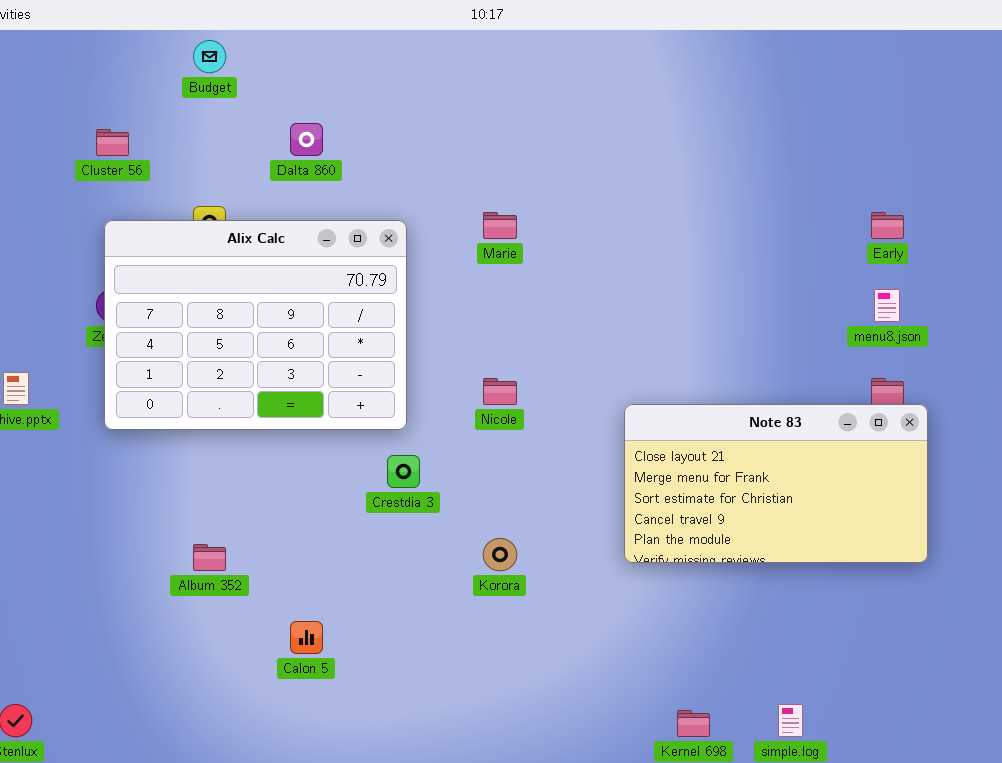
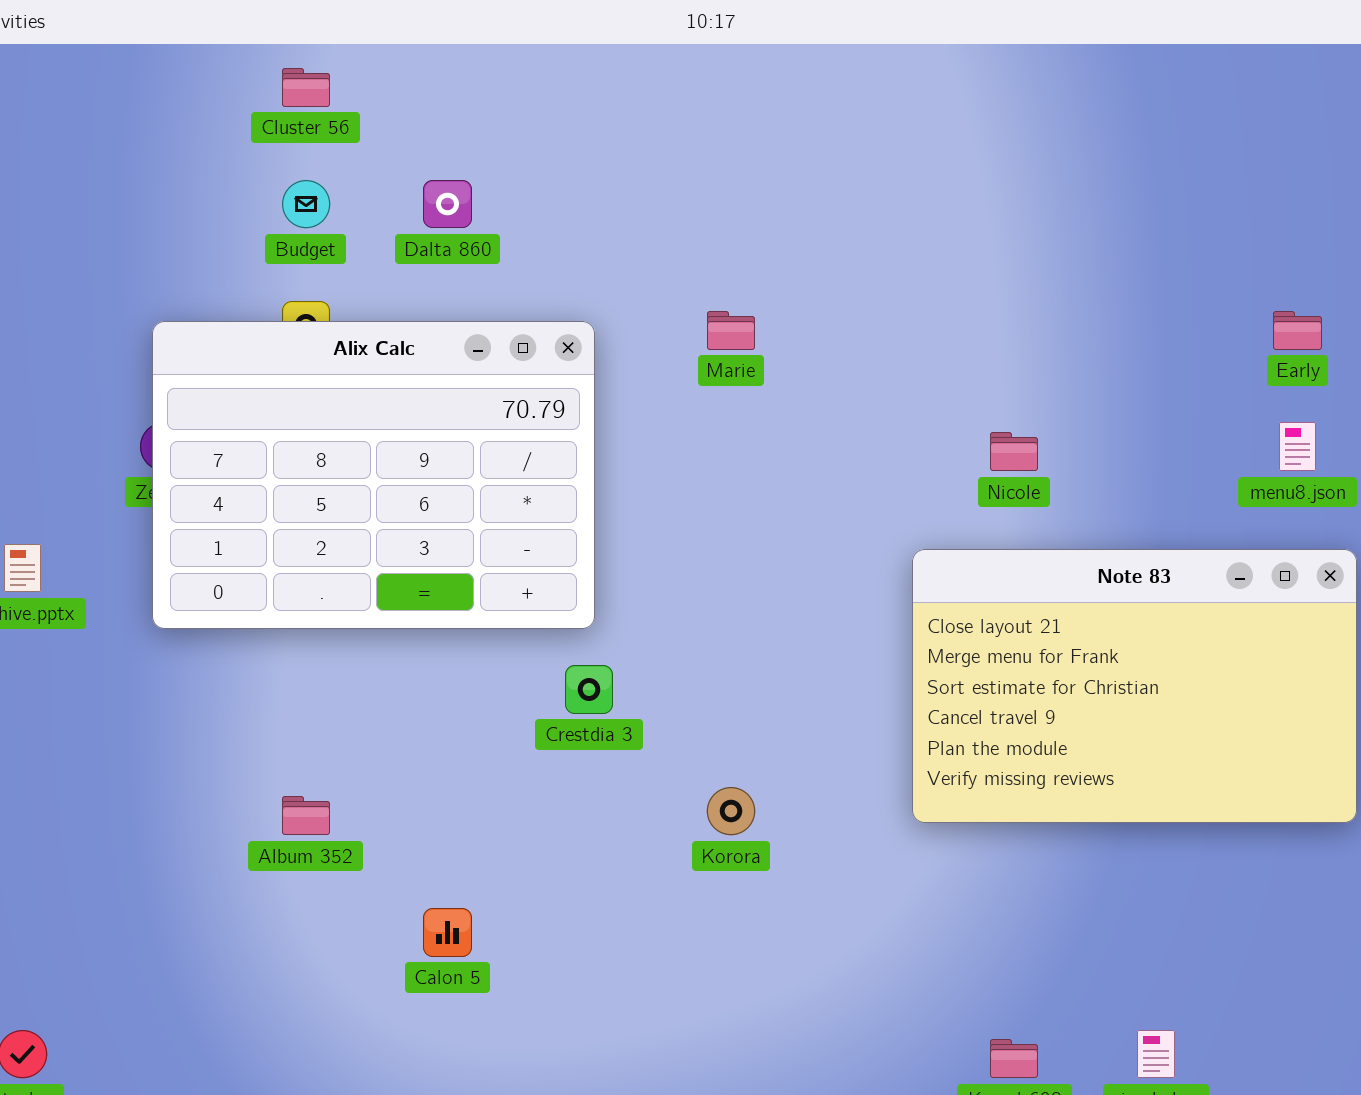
Budget: [193,40,226,73] -> [282,180,330,228], moved
Cluster 56: [96,129,129,156] -> [282,68,330,107], moved
Nicole: [483,378,517,405] -> [990,432,1038,471], moved
Note 83: [624,404,928,563] -> [912,549,1357,823], resized

